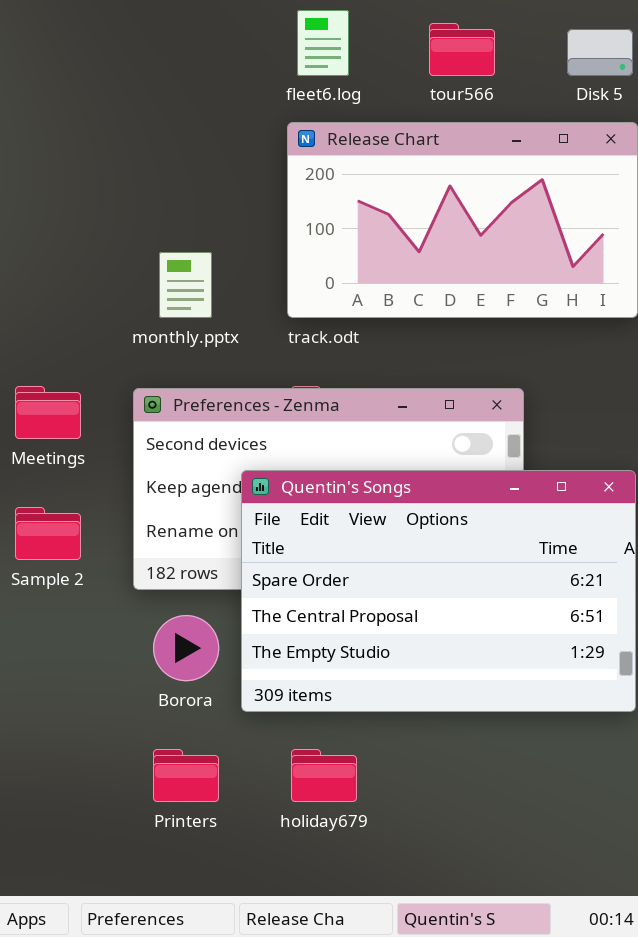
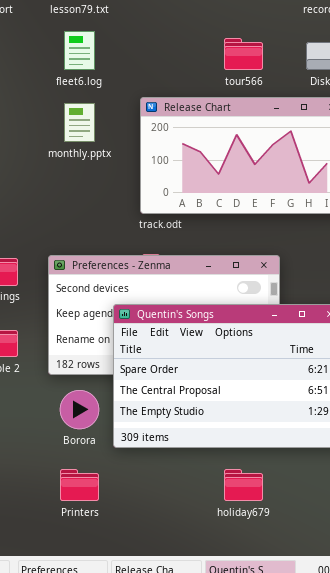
fleet6.log: [297,10,349,76] -> [64,31,95,70], moved
monthly.pptx: [159,252,212,318] -> [64,103,95,142], moved
holiday679: [291,749,357,802] -> [224,469,263,501], moved

